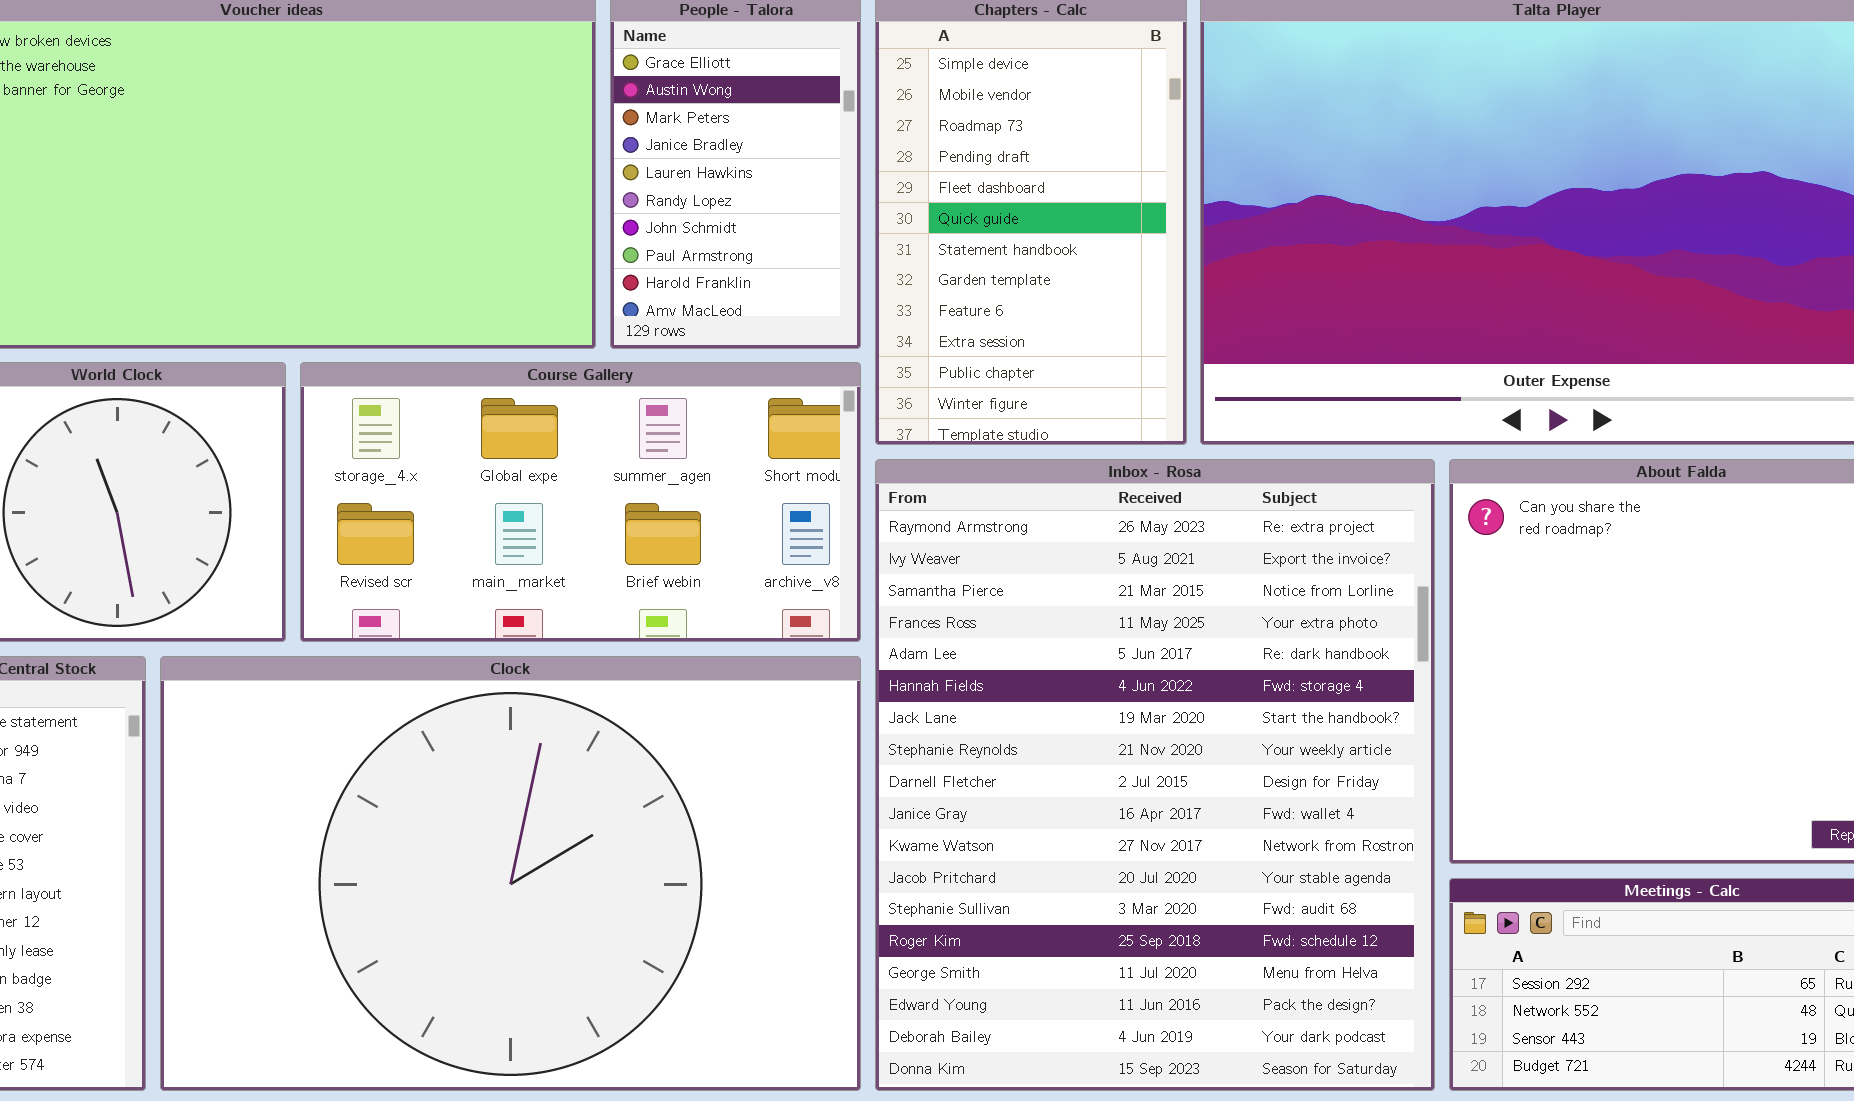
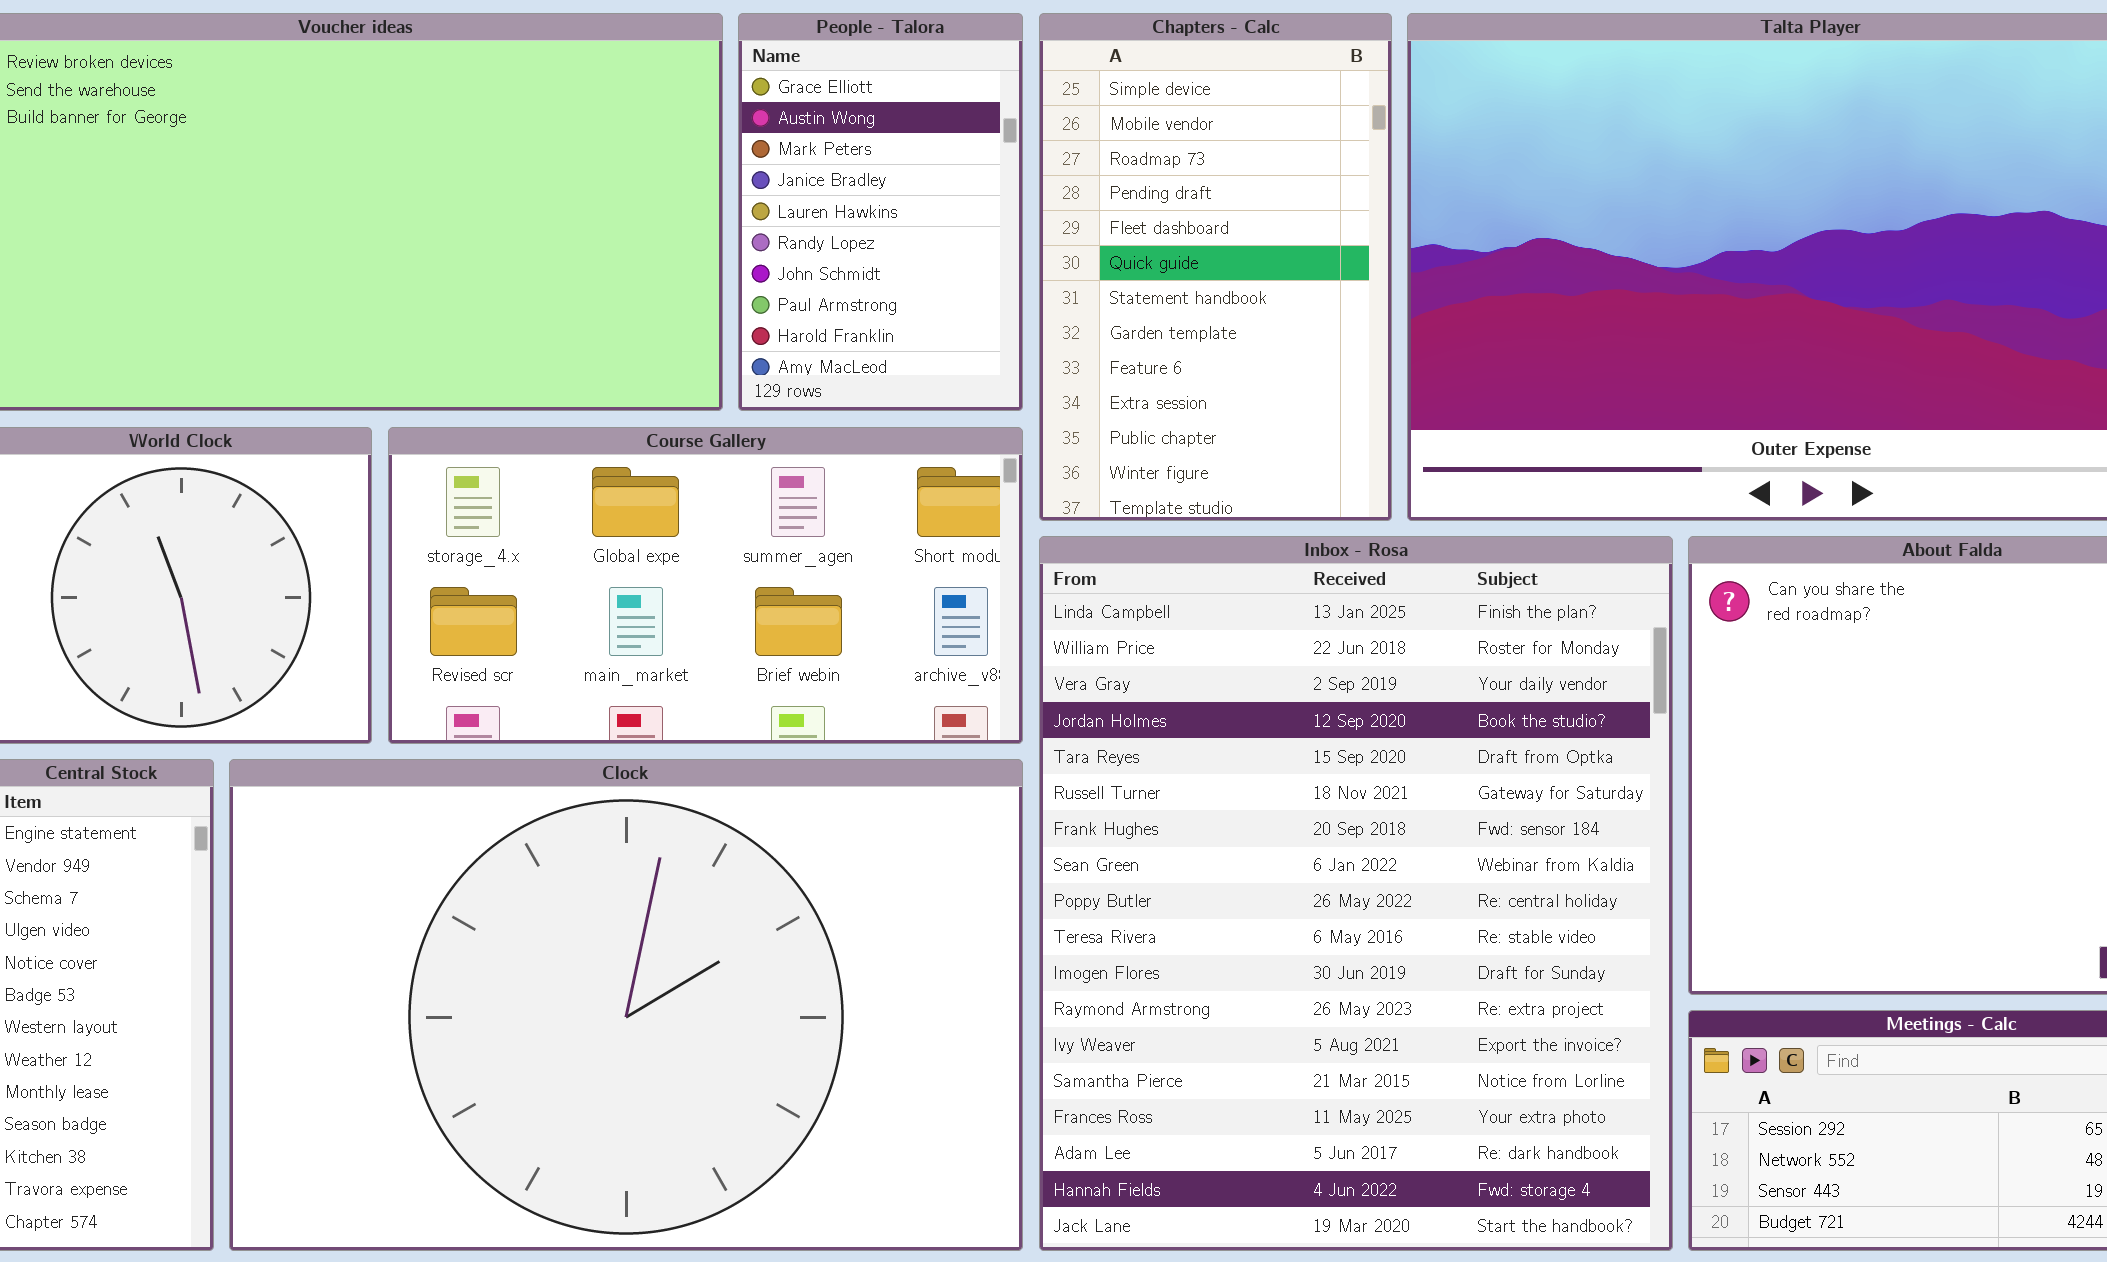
Inbox - Rosa: [875,459,1435,1091] -> [1039,536,1673,1251], scrolled up 11 rows

